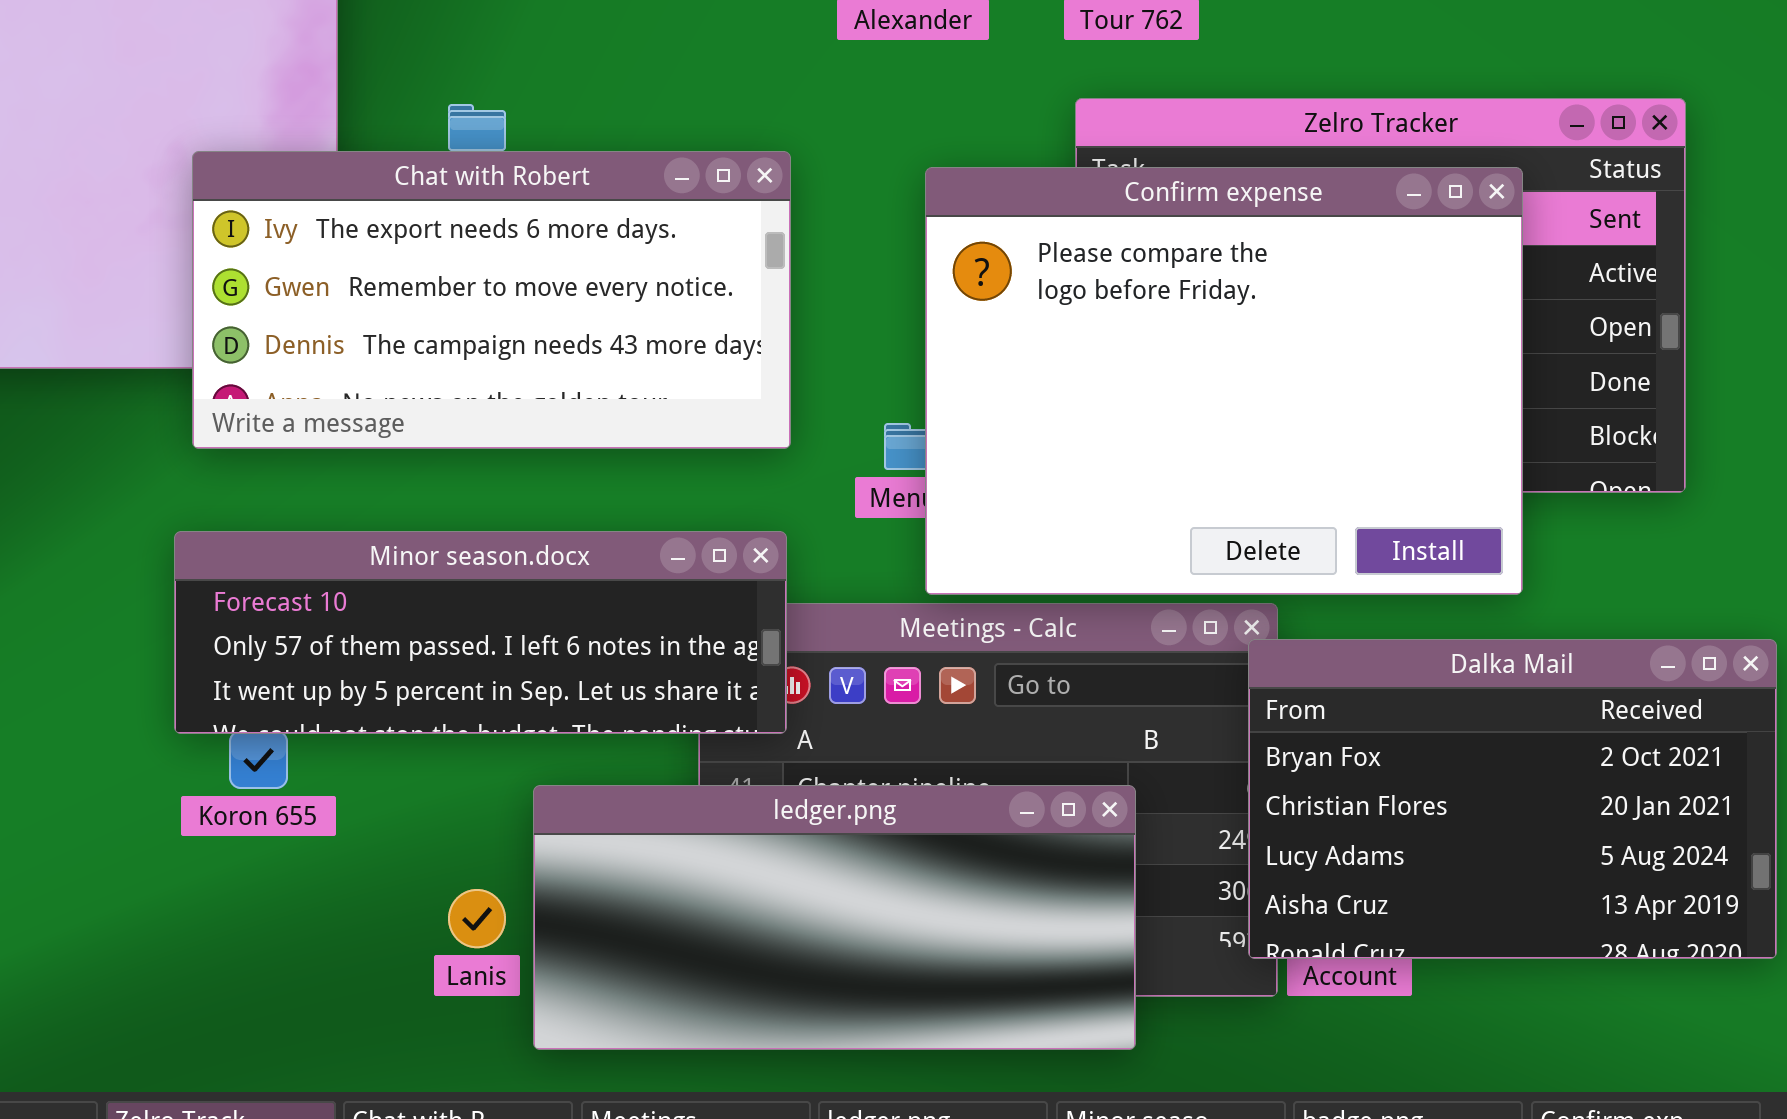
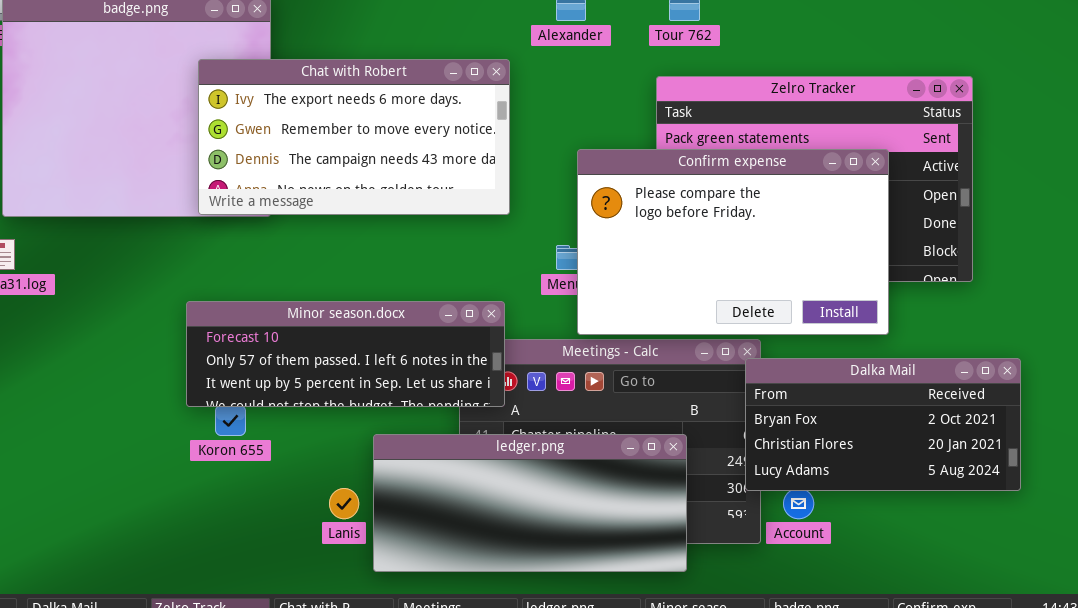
Chat with Robert: [192,151,791,449] -> [198,59,510,215], moved
Confirm expense: [925,167,1523,595] -> [577,149,889,335], resized
Dalka Mail: [1248,639,1777,959] -> [745,358,1021,491], resized

